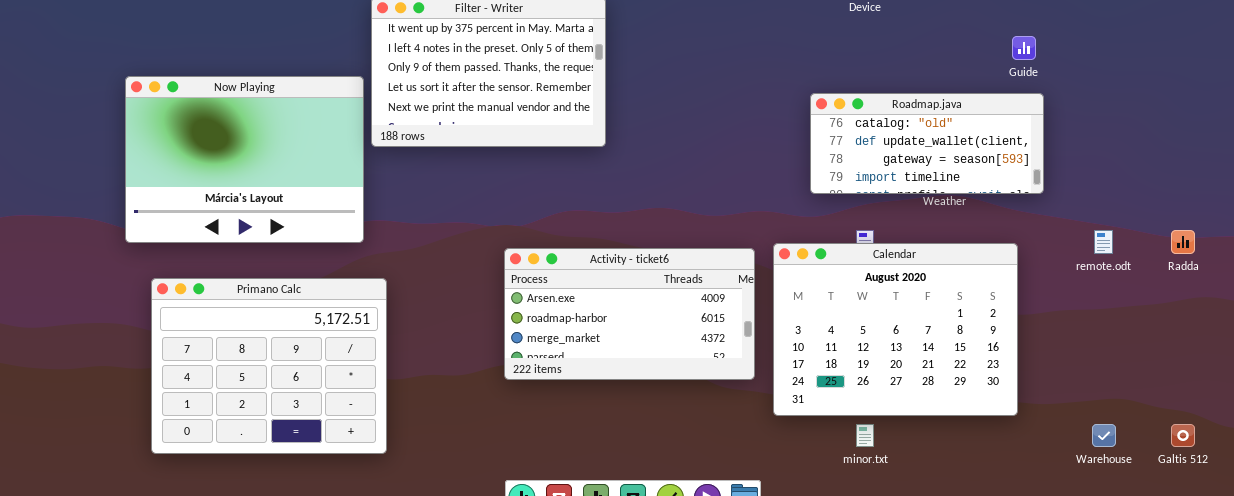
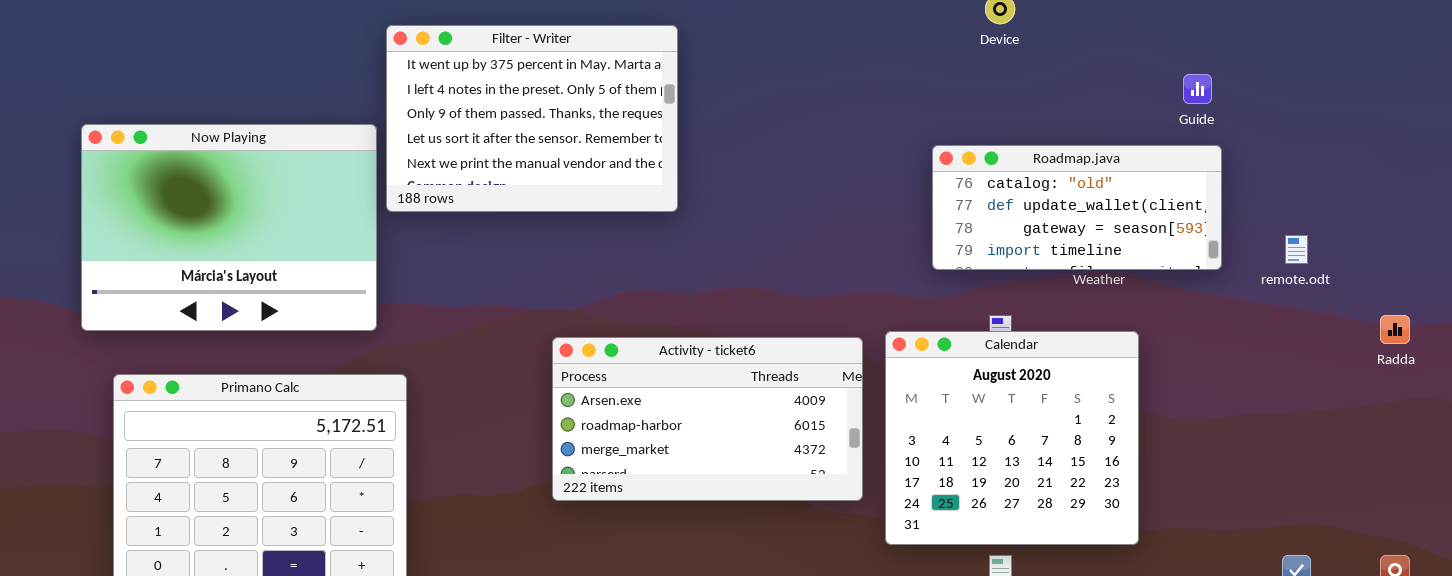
remote.odt: [1094,230,1113,254] -> [1285,235,1308,264], moved
Calendar: [773,243,1018,416] -> [885,331,1139,545], resized

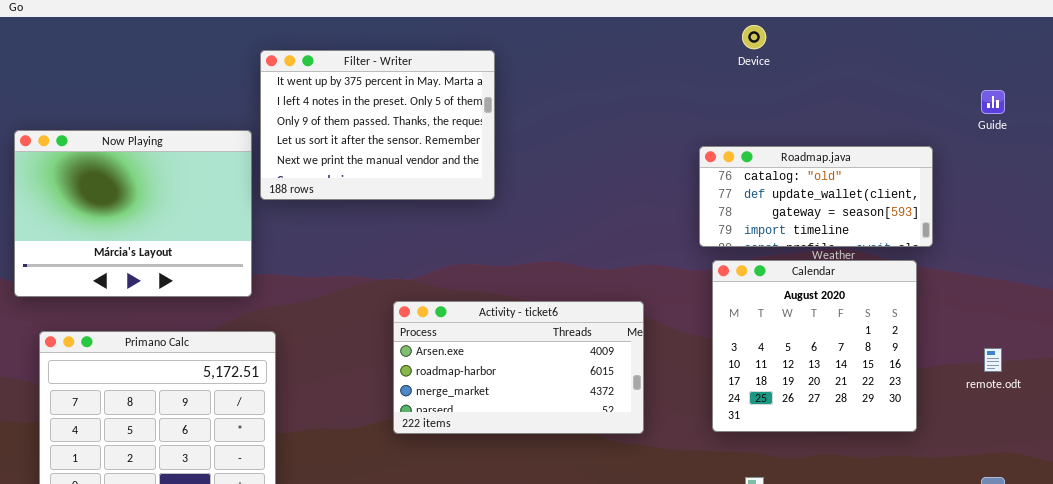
Guide: [1183,74,1212,104] -> [981,90,1005,114], moved
remote.odt: [1285,235,1308,264] -> [984,348,1002,372], moved
Calendar: [885,331,1139,545] -> [712,260,917,432], moved

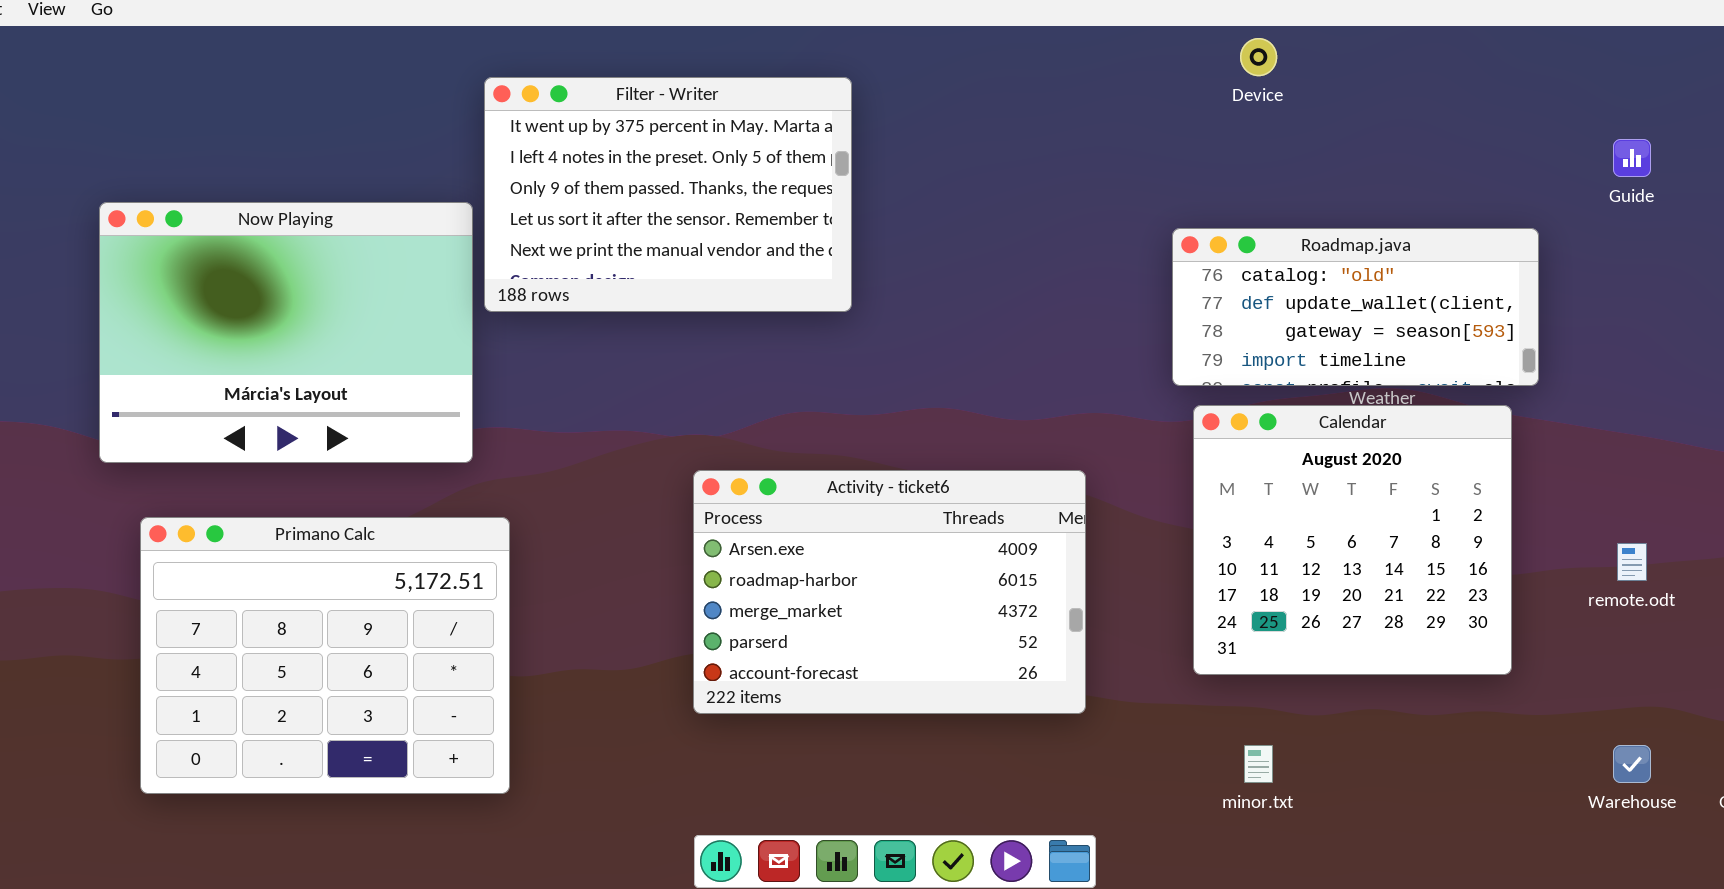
Activity - ticket6: [393,301,644,434] -> [693,470,1086,714], resized

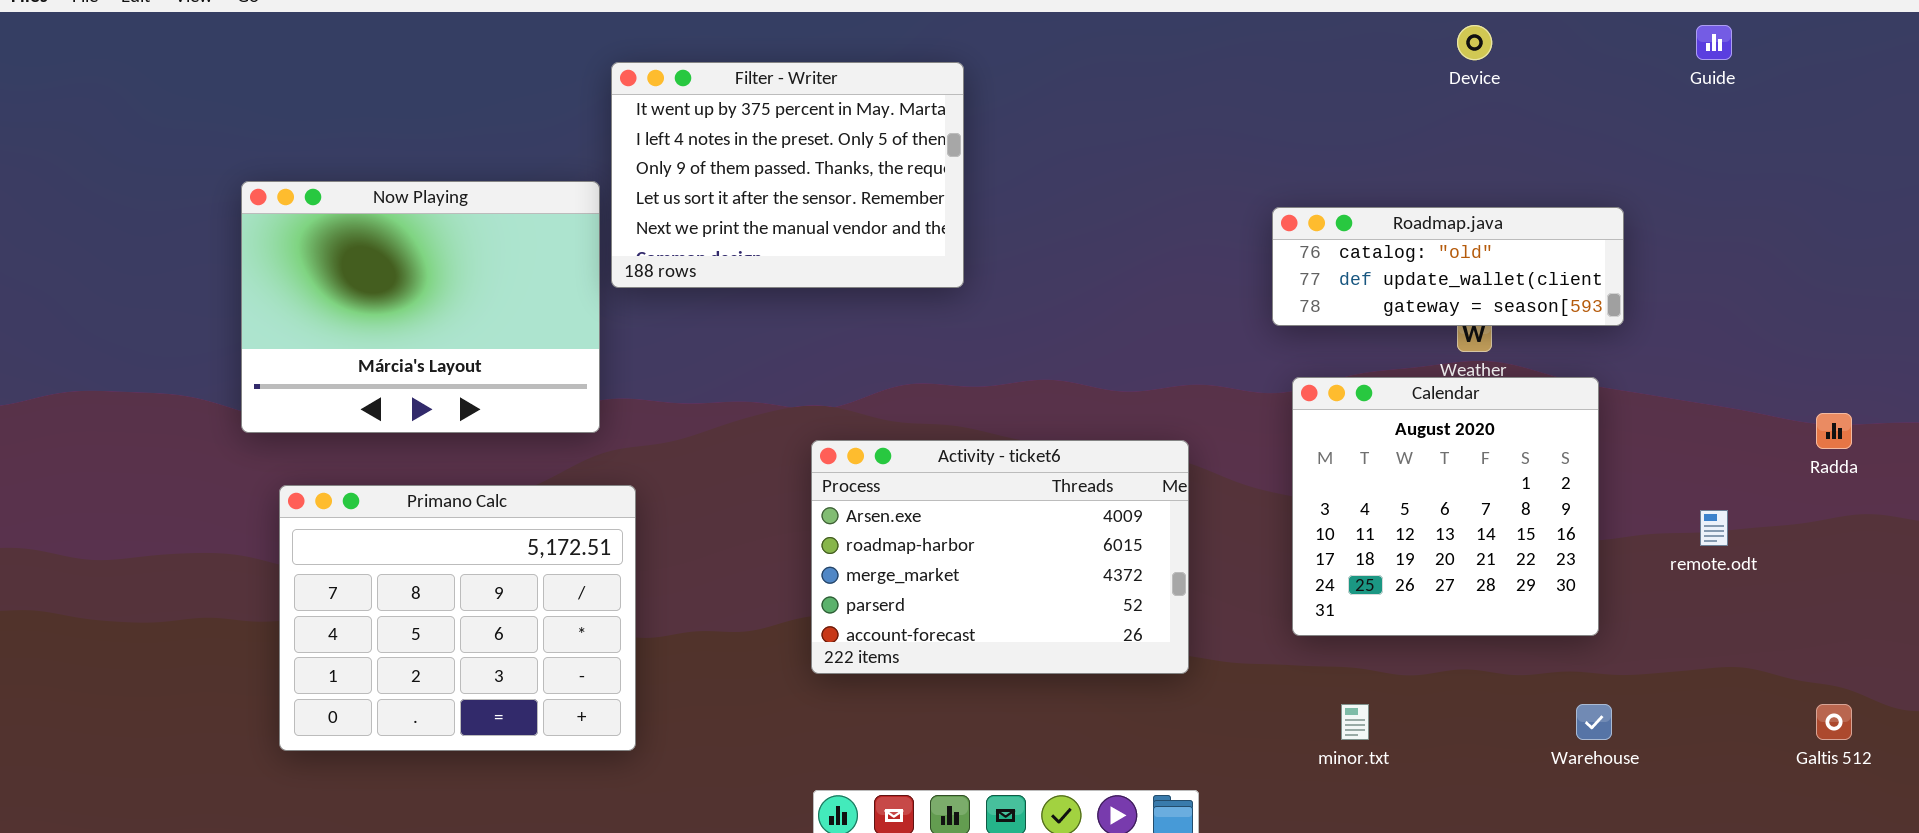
Device: [1240,38,1277,76] -> [1457,25,1492,60], moved
Guide: [1613,139,1651,177] -> [1696,25,1732,60], moved
Roadmap.java: [1172,228,1539,386] -> [1272,207,1624,326], resized
Warehouse: [1613,745,1651,783] -> [1576,704,1612,740], moved

